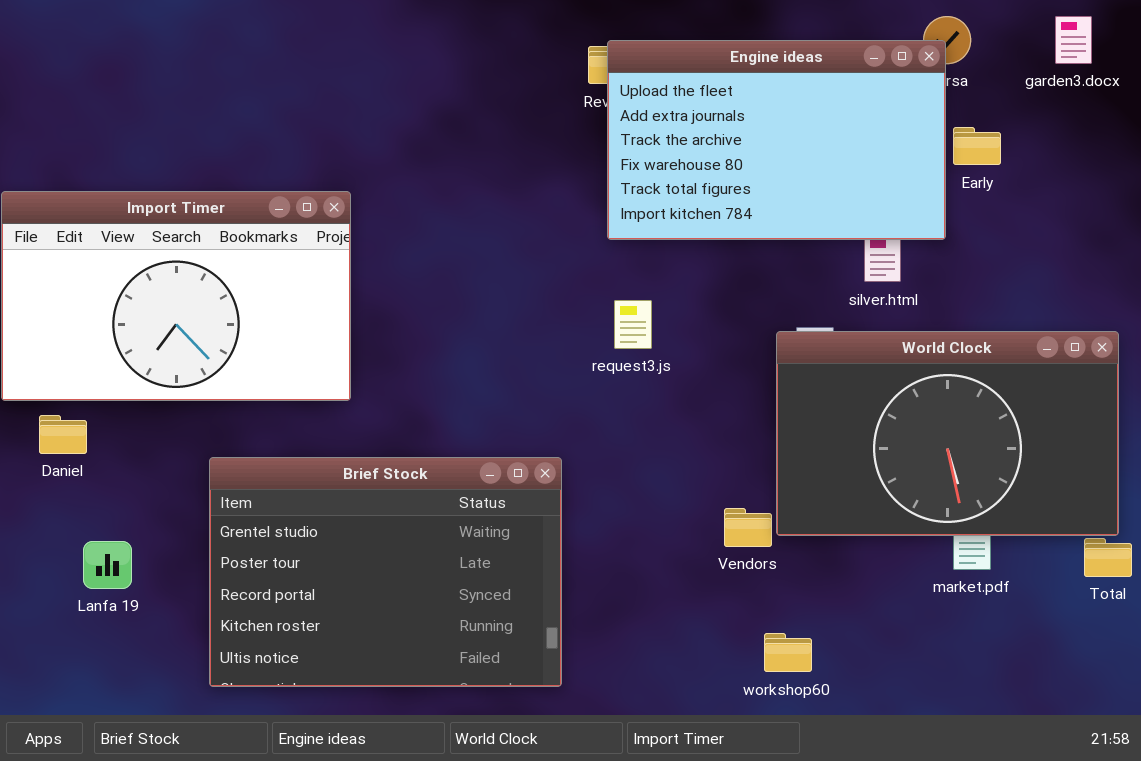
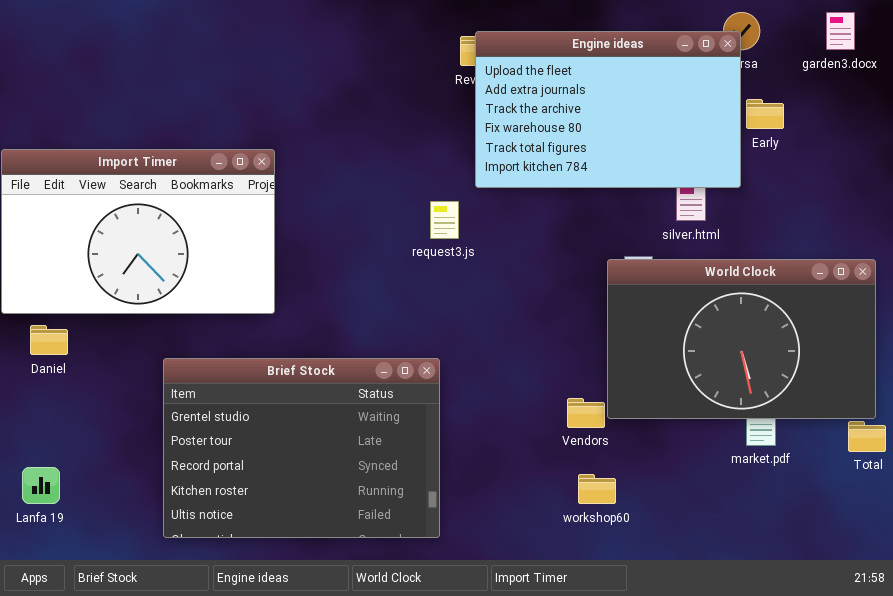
request3.js: [614,300,652,349] -> [430,201,459,239], moved
Lanfa 19: [83,541,132,589] -> [22,467,60,504], moved
workshop60: [764,633,812,672] -> [578,474,616,504], moved

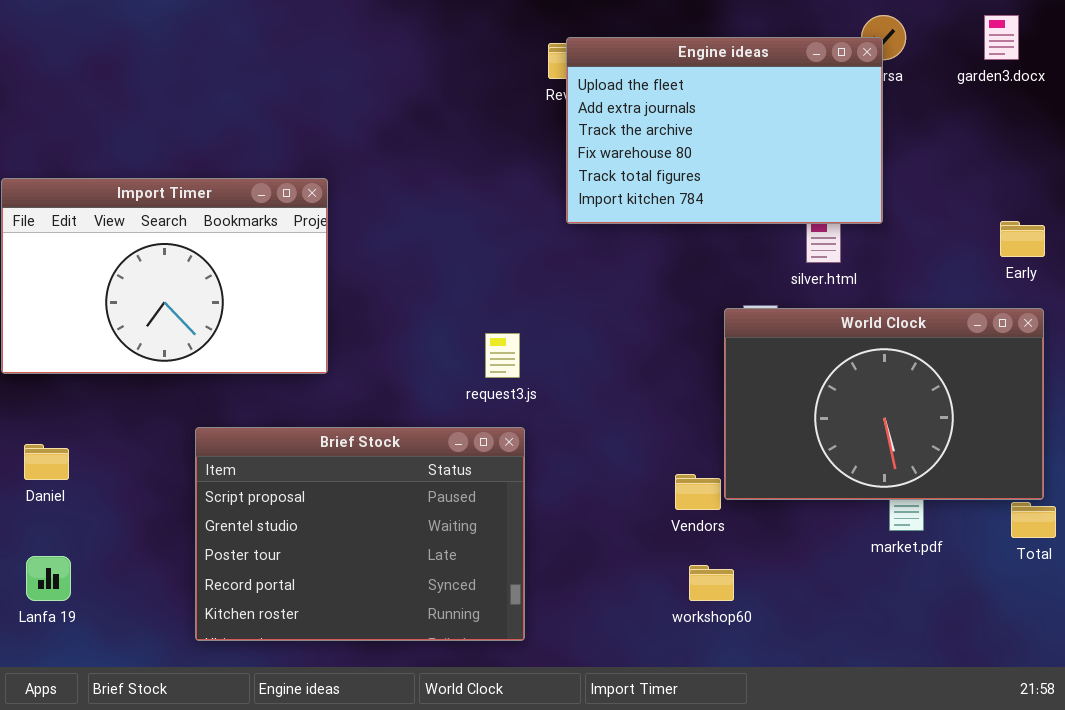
Early: [746,99,784,129] -> [1000,221,1045,257], moved
request3.js: [430,201,459,239] -> [485,333,520,378], moved
Daniel: [30,325,68,355] -> [24,444,69,480], moved
Brief Stock: [163,358,440,538] -> [195,427,525,641], scrolled up 1 row

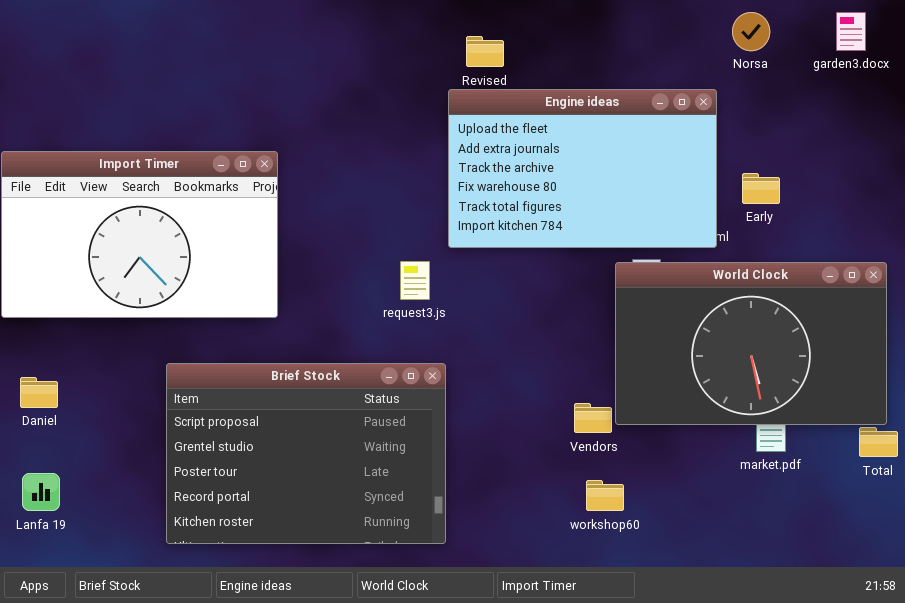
Engine ideas: [566,37,883,224] -> [448,89,717,248], moved
Early: [1000,221,1045,257] -> [742,173,780,204], moved
request3.js: [485,333,520,378] -> [400,261,430,300], moved

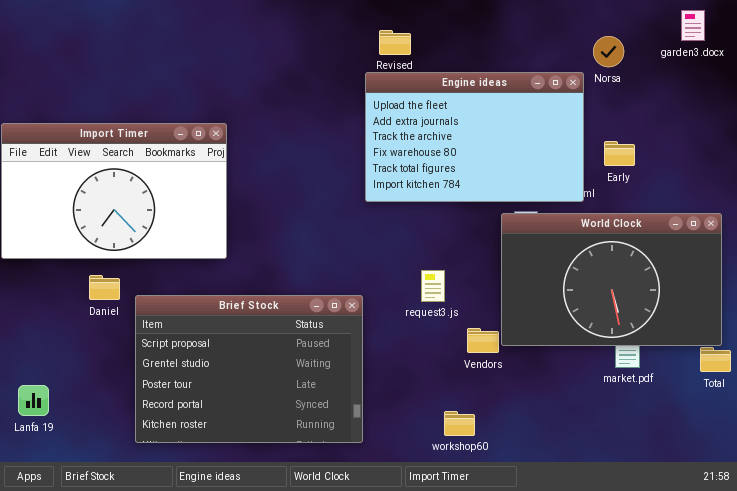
Norsa: [732,12,770,51] -> [593,36,624,67], moved
request3.js: [400,261,430,300] -> [421,270,445,302], moved
Daniel: [20,377,58,408] -> [89,275,120,300], moved
workshop60: [586,480,624,511] -> [444,411,475,436], moved

